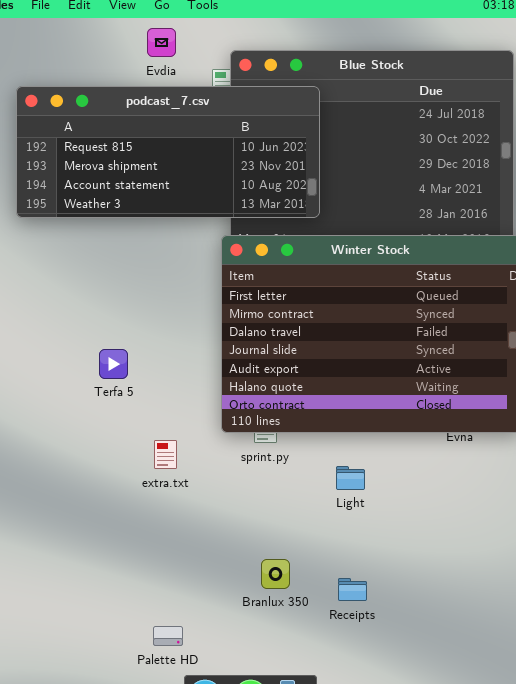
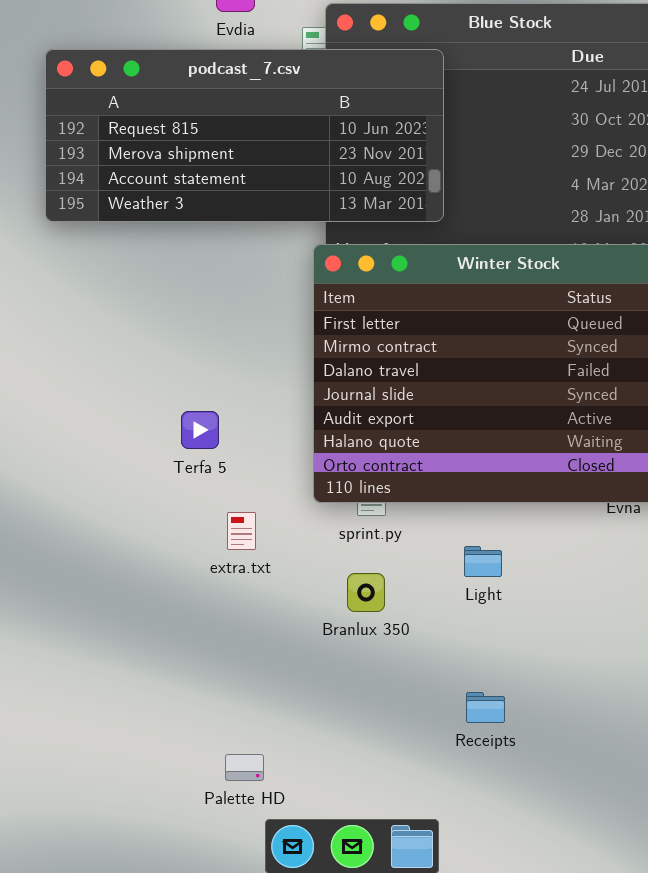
Terfa 5: [99,349,128,379] -> [181,411,219,449], moved
Branlux 350: [261,559,290,589] -> [347,573,385,612], moved

